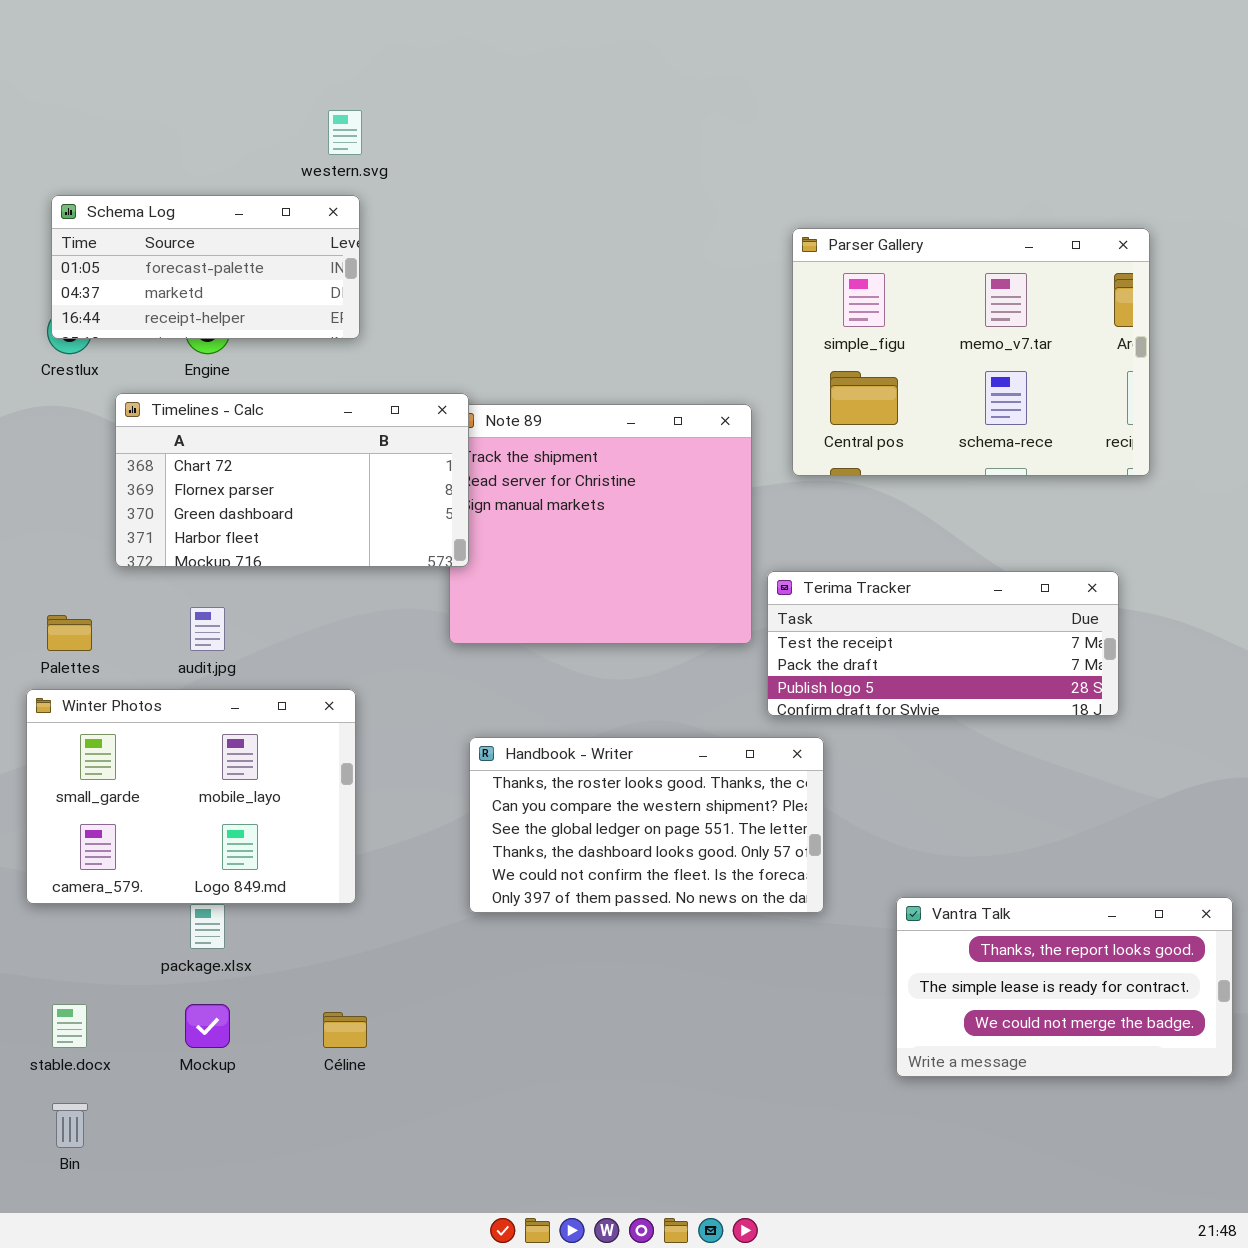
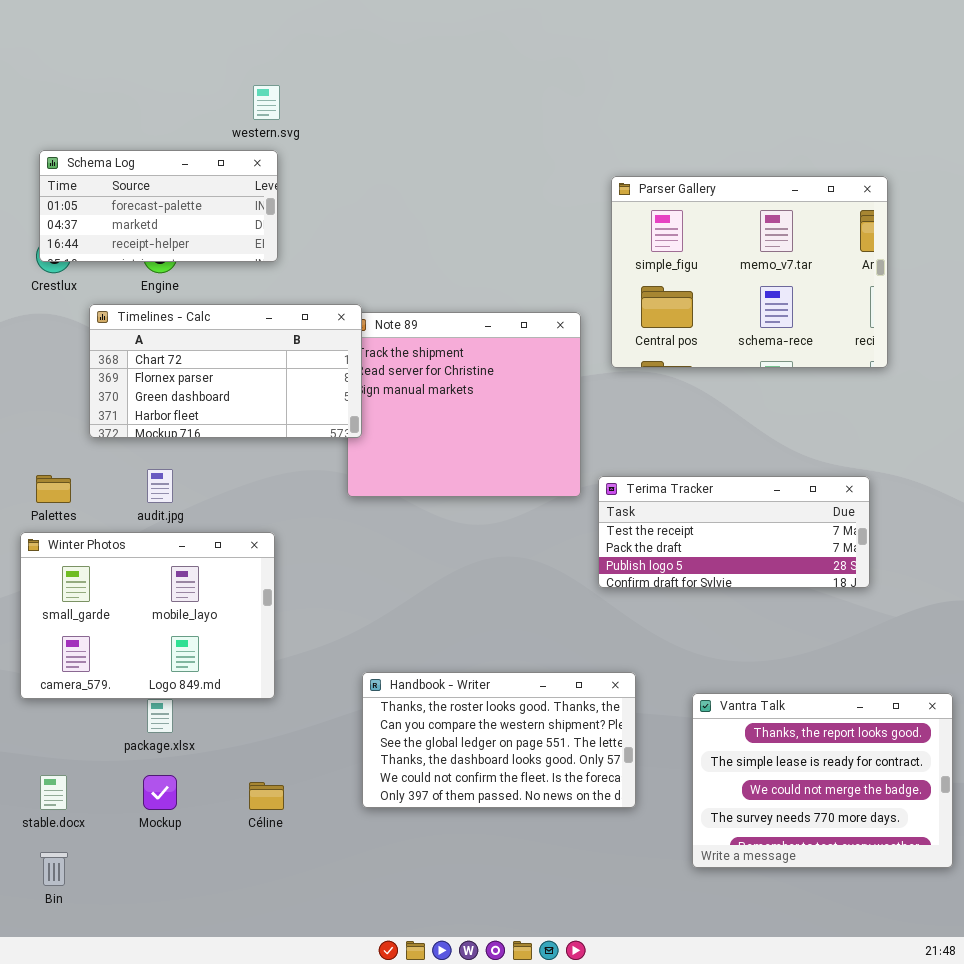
Terima Tracker: [767,571,1119,716] -> [598,476,870,588], moved
Handbook - Writer: [469,737,824,913] -> [362,672,636,808], moved
Vantra Talk: [896,897,1233,1077] -> [692,693,953,868], resized

